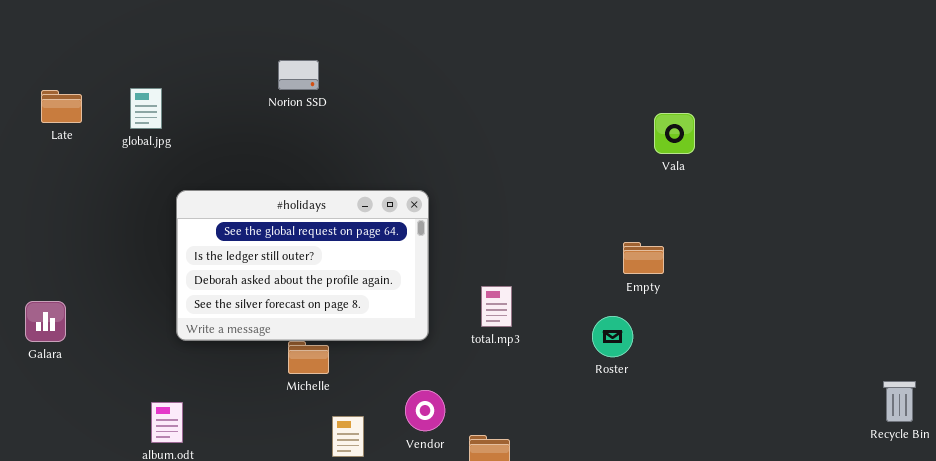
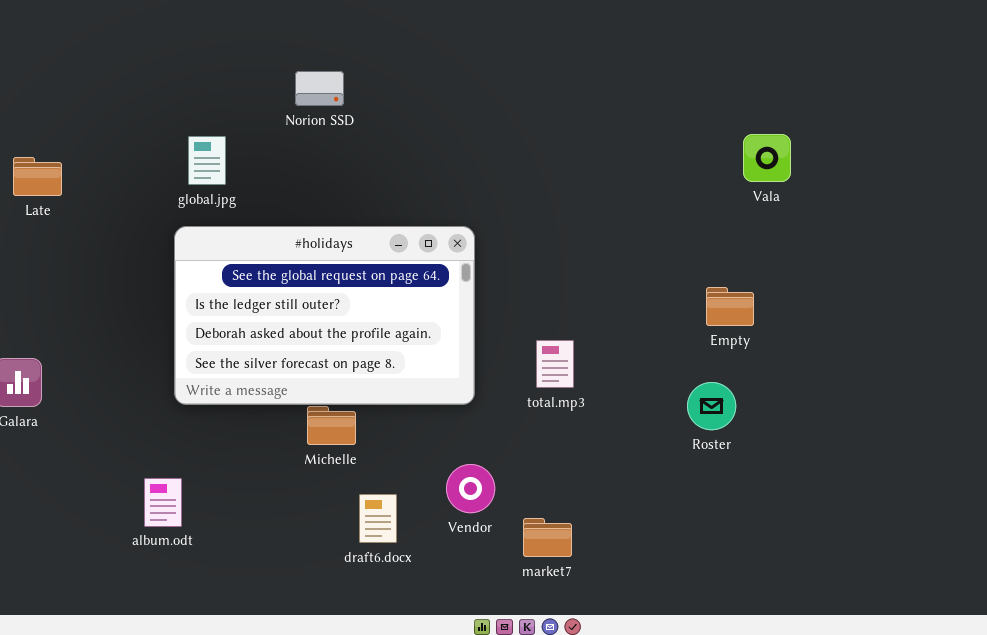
global.jpg: [130,88,162,129] -> [188,136,226,185], moved
Late: [41,90,82,123] -> [13,157,62,196], moved
Roster: [592,316,633,357] -> [687,382,736,430], moved

